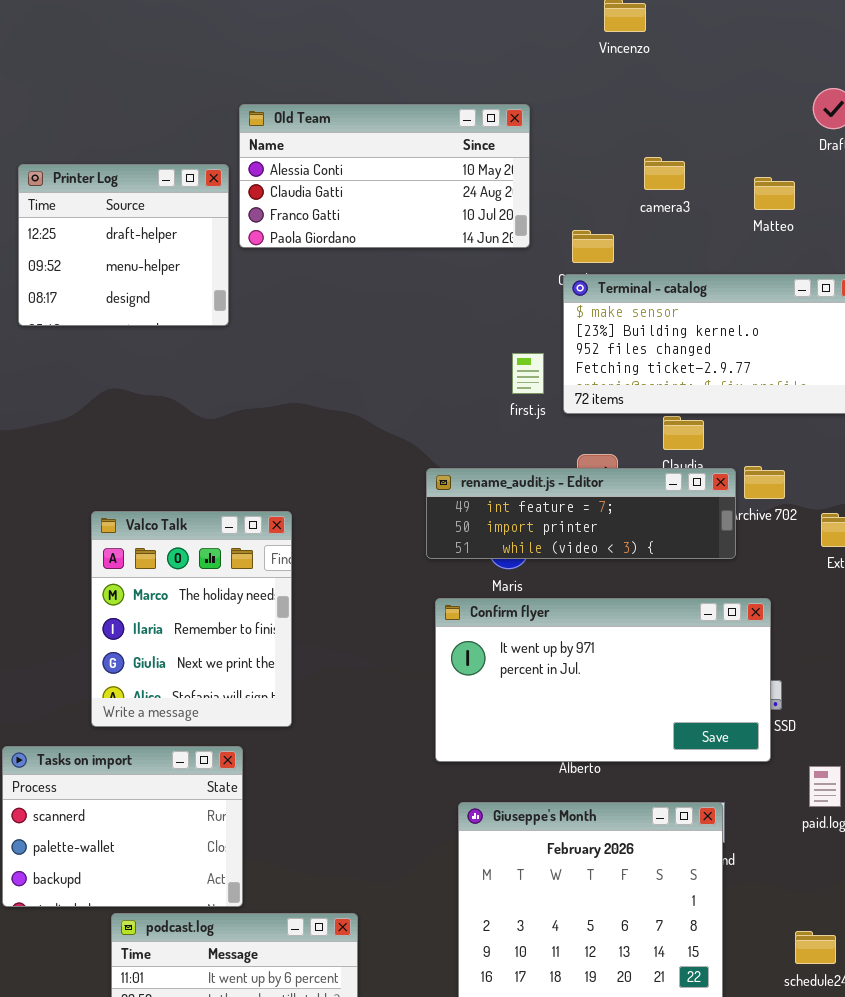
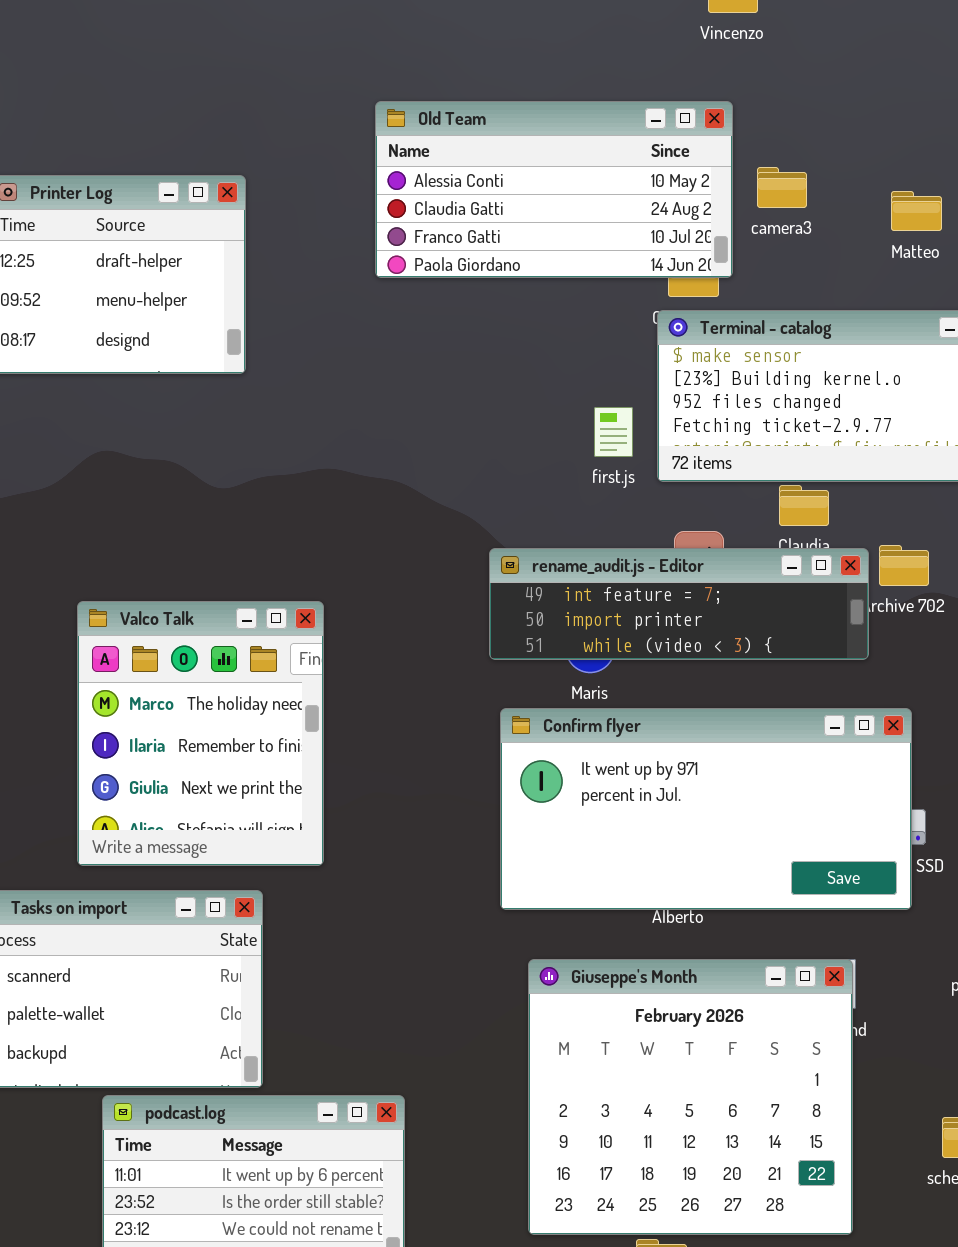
Old Team: [239,104,530,248] -> [375,101,733,278], moved

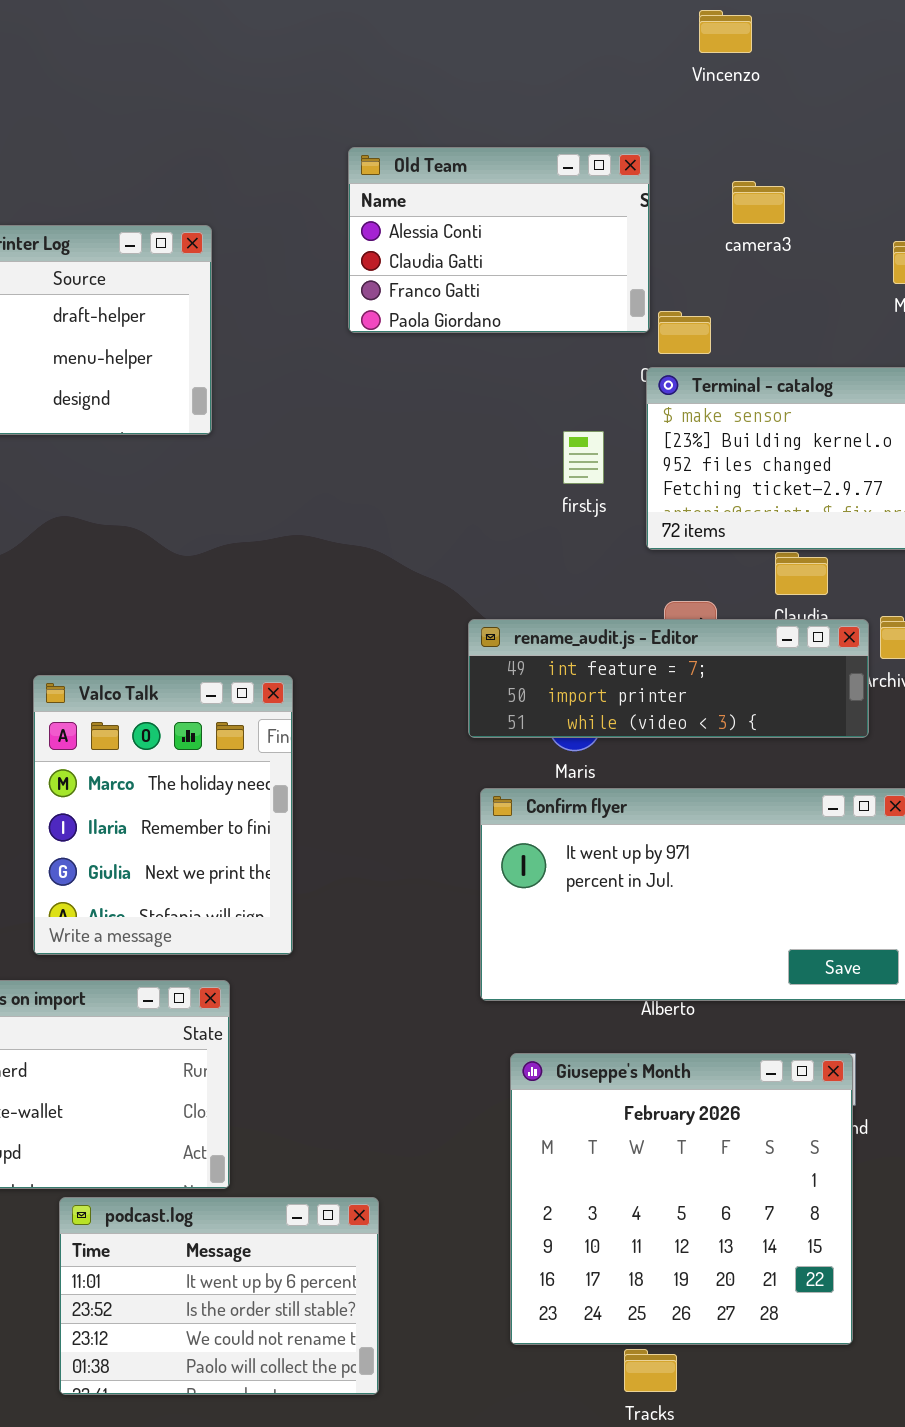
Old Team: [375,101,733,278] -> [348,147,650,333], resized
camera3: [757,167,807,208] -> [732,181,785,224], moved
first.js: [594,407,633,457] -> [563,431,604,484], moved

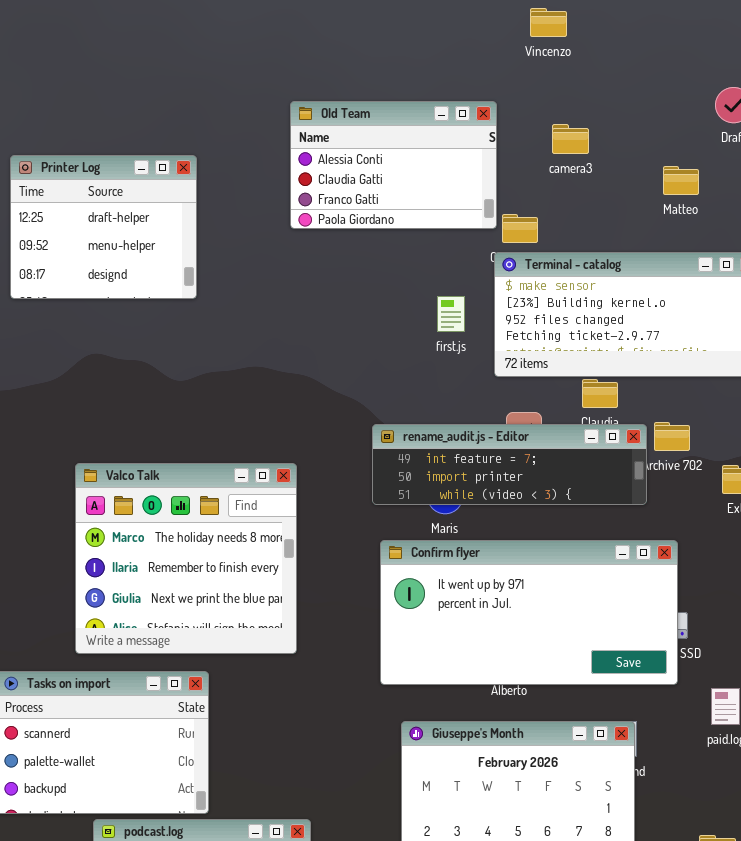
Valco Talk: [33,675,293,955] -> [75,463,297,654], resized

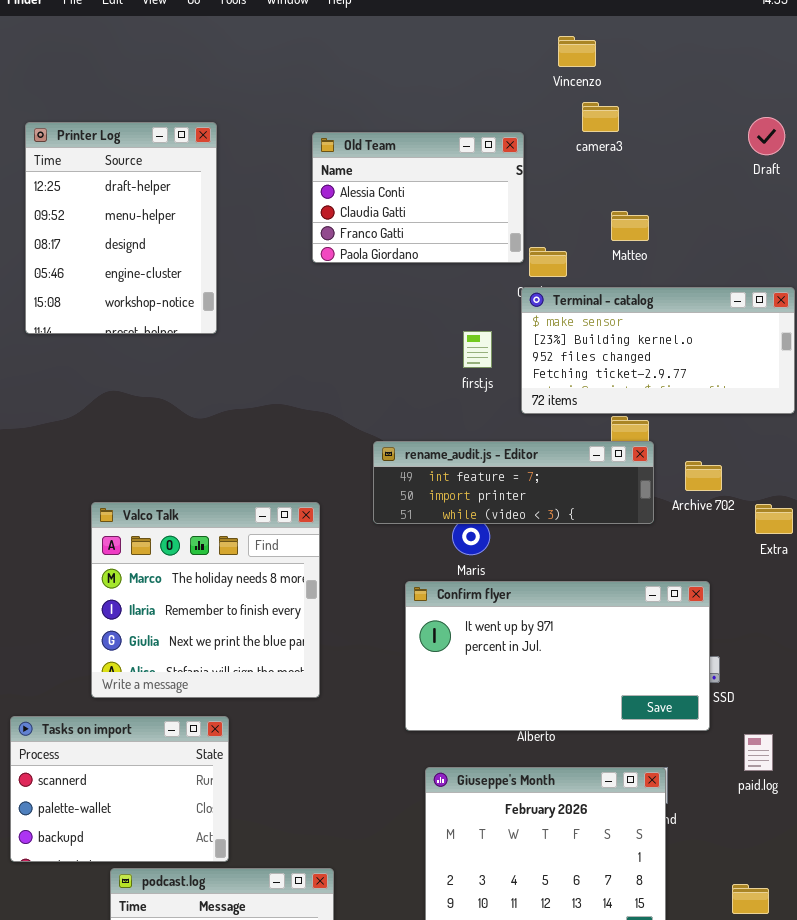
camera3: [552,124,589,154] -> [582,102,619,132], moved
Printer Log: [10,155,197,299] -> [25,122,217,334], resized
Matteo: [663,166,699,195] -> [611,211,649,241], moved
rename_audit.js - Editor: [372,424,647,505] -> [373,441,654,524], moved

